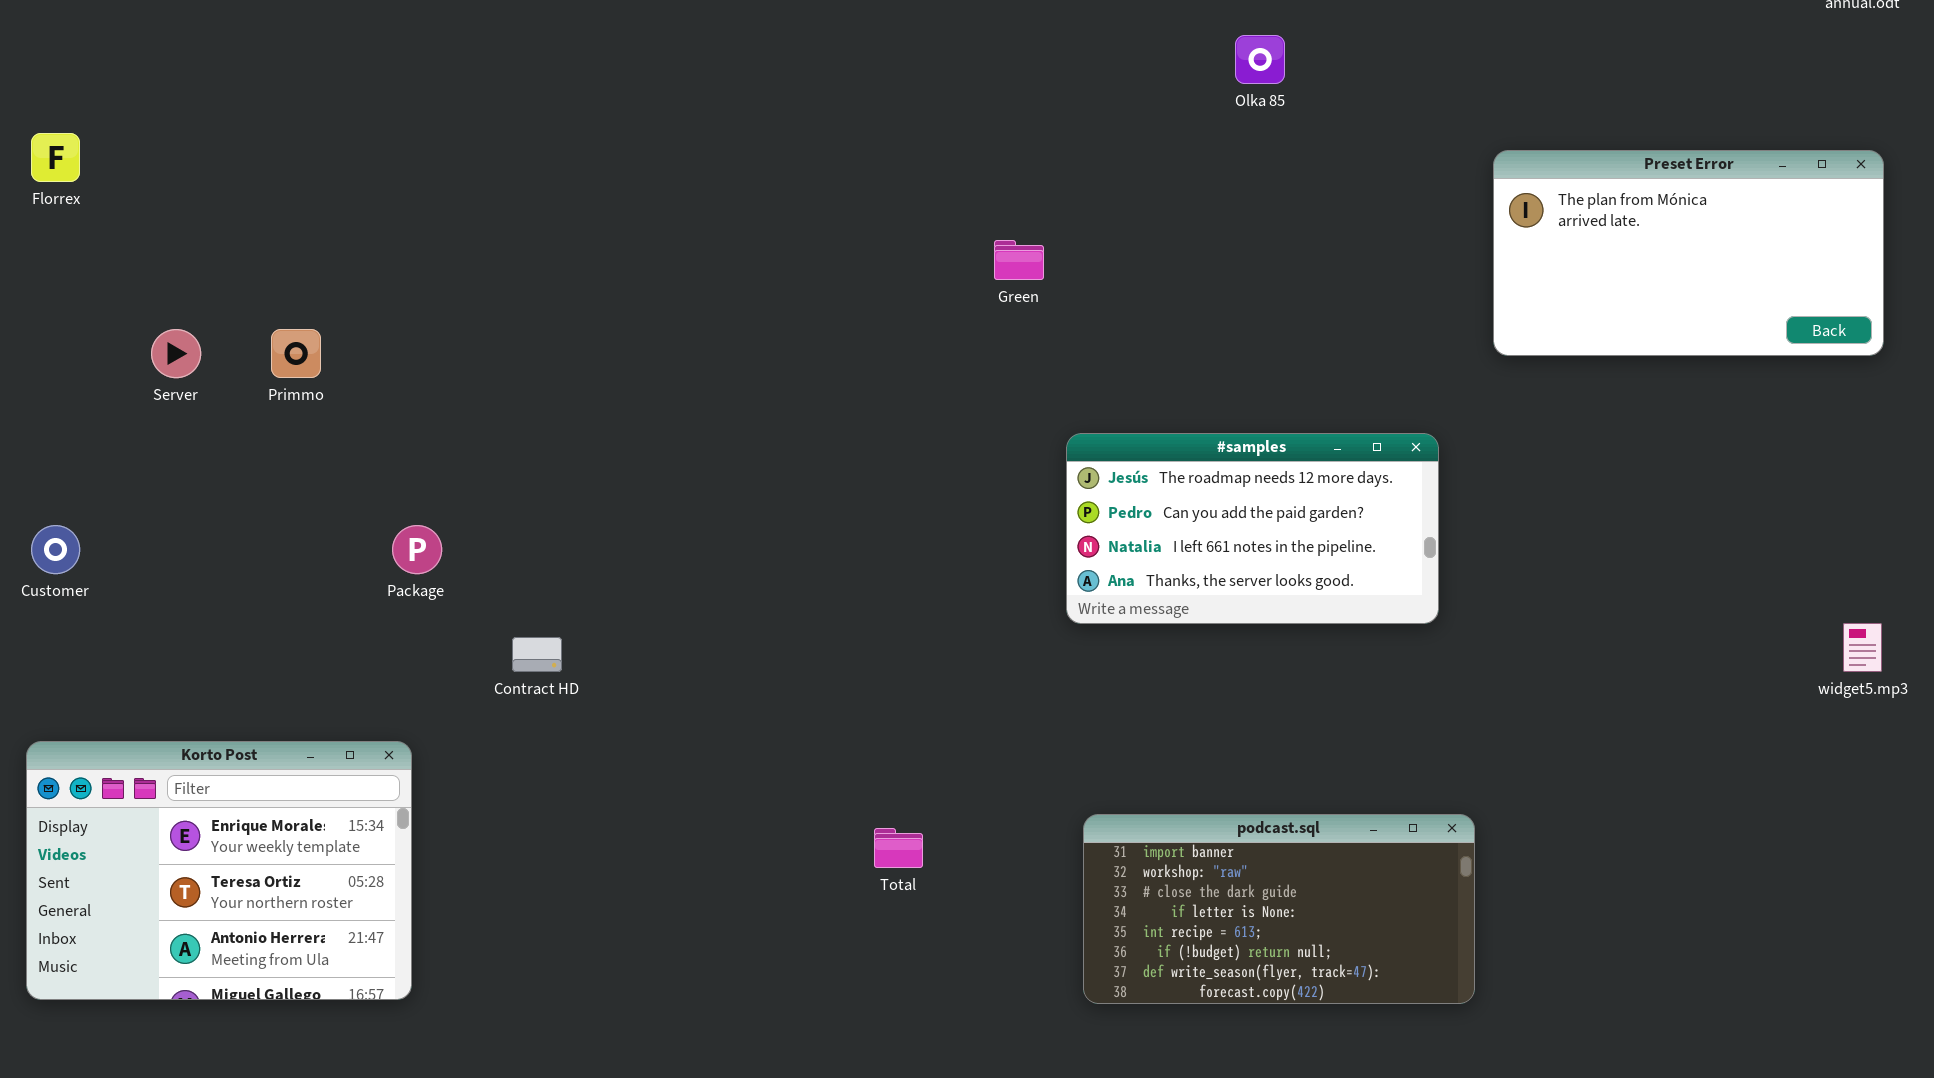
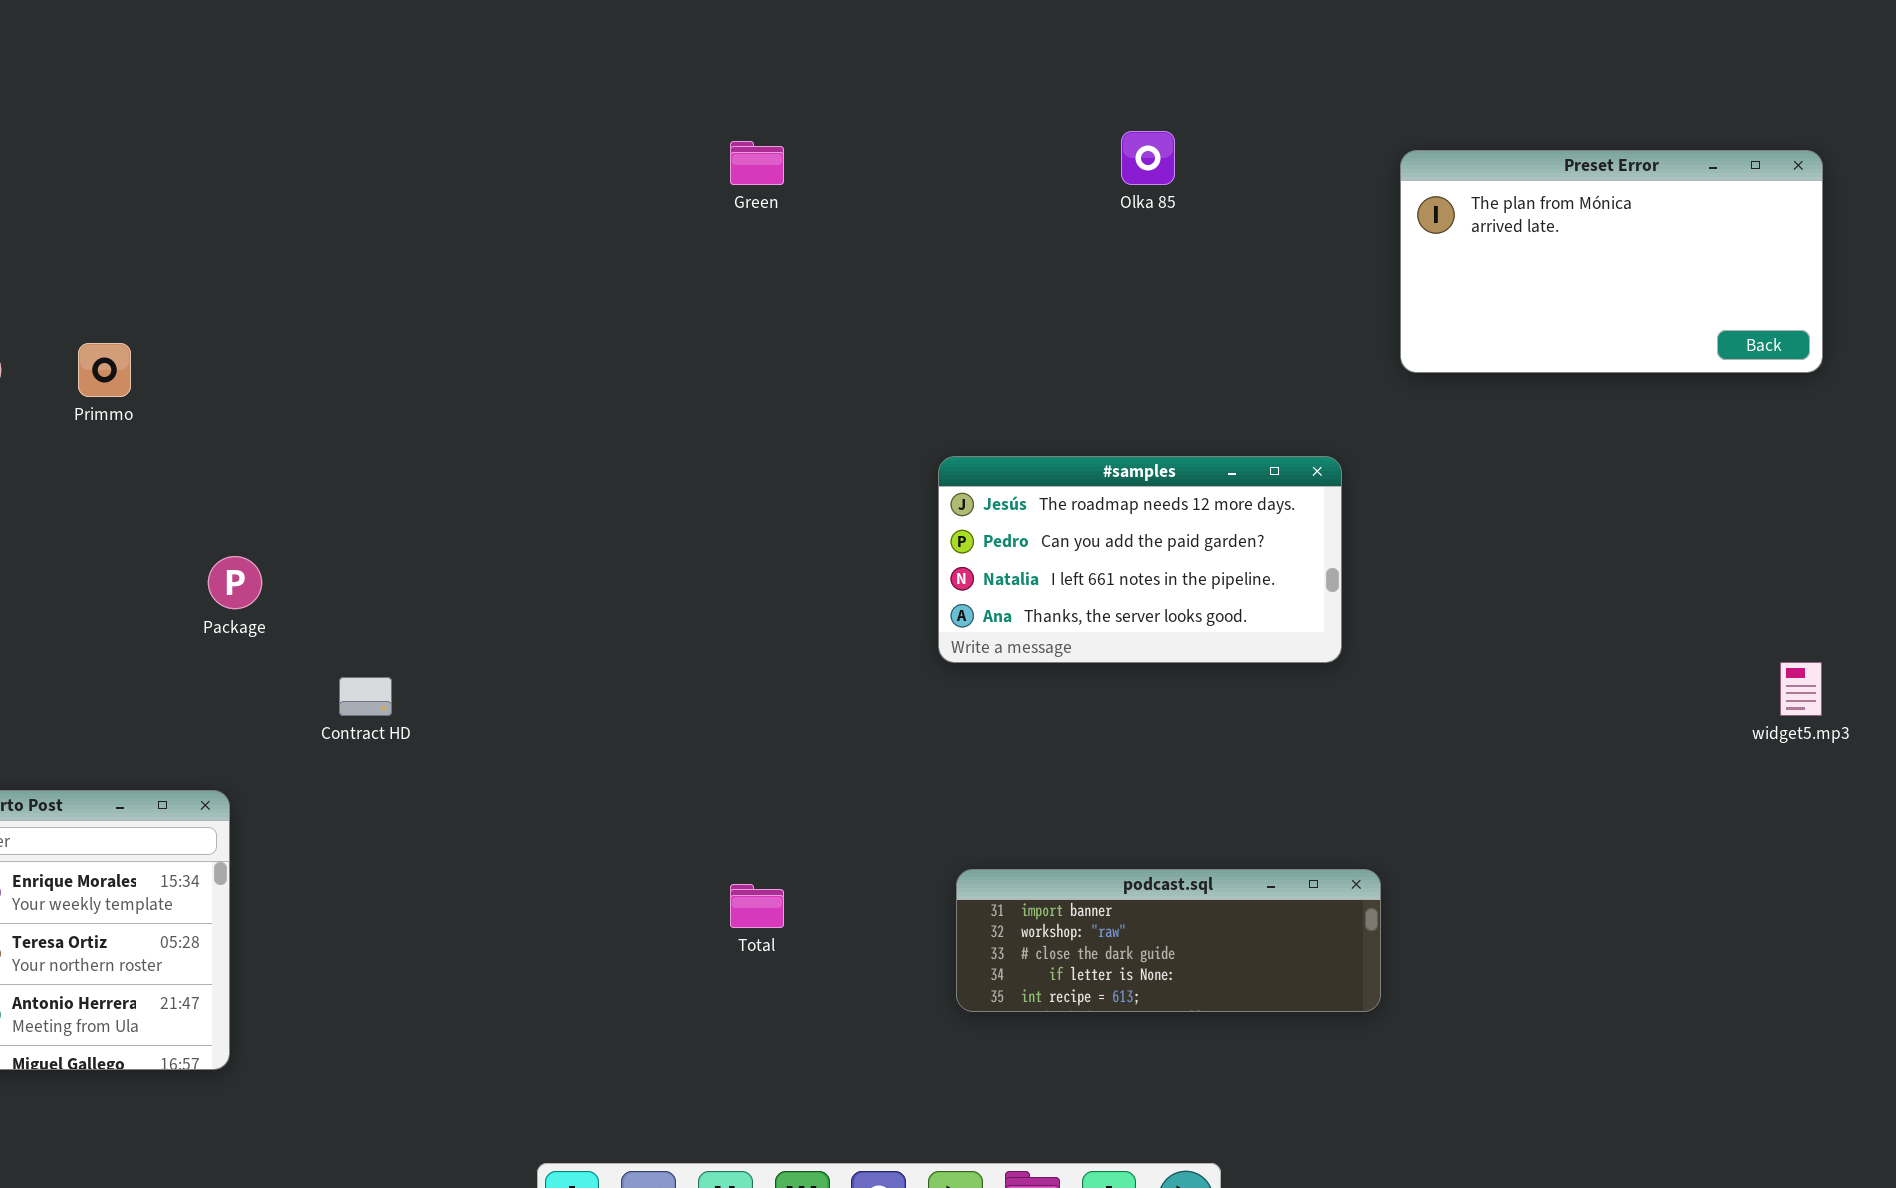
Olka 85: [1235,35,1285,84] -> [1121,131,1175,185], moved
Green: [994,240,1044,280] -> [730,141,784,185], moved
podcast.sql: [1083,814,1475,1004] -> [956,869,1381,1012], resized

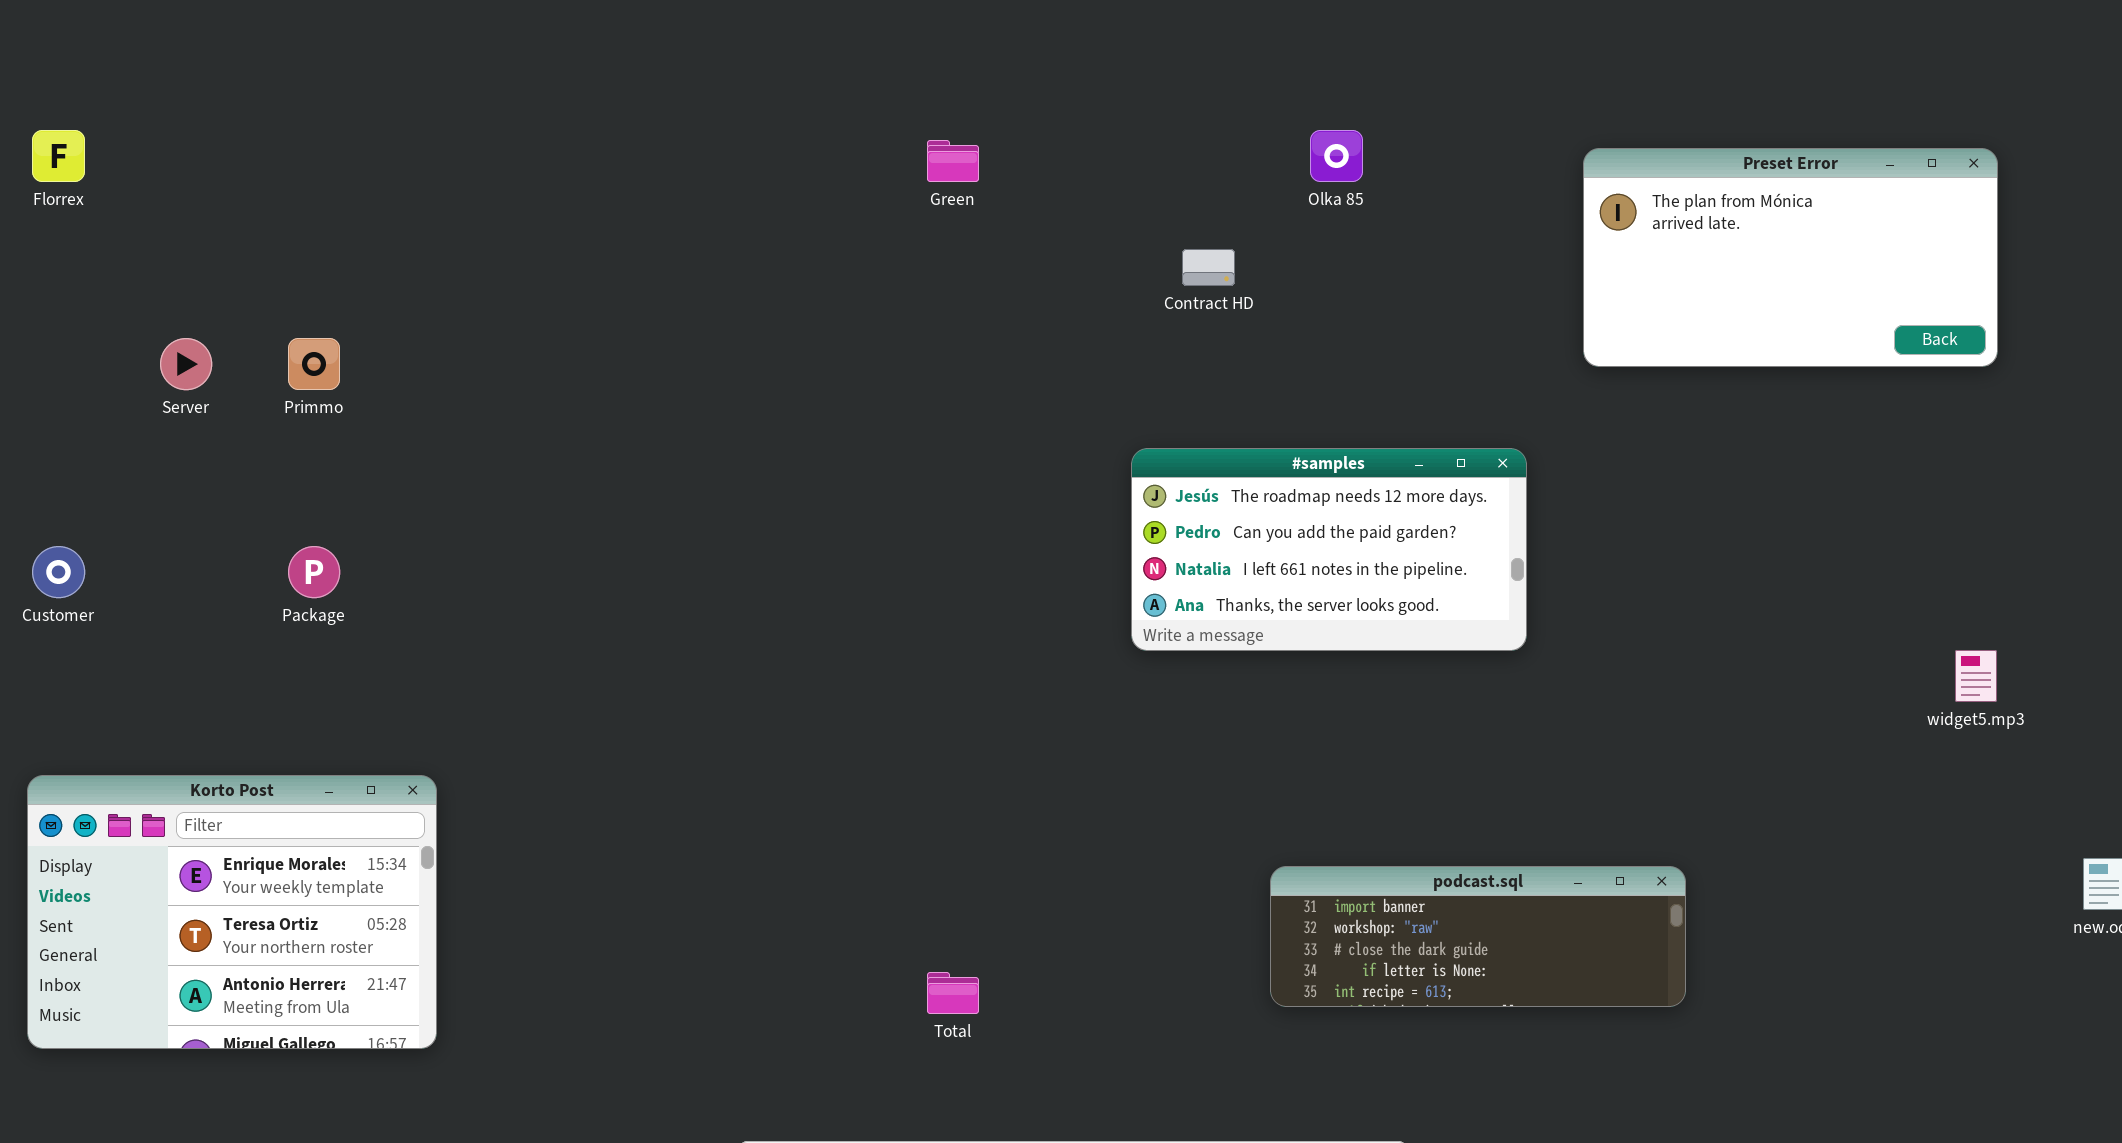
Package: [208,556,262,609] -> [288,546,340,598], moved
Contract HD: [339,677,392,716] -> [1182,249,1235,286], moved
podcast.sql: [956,869,1381,1012] -> [1270,866,1686,1007], moved
Total: [730,884,784,928] -> [927,972,979,1014], moved

